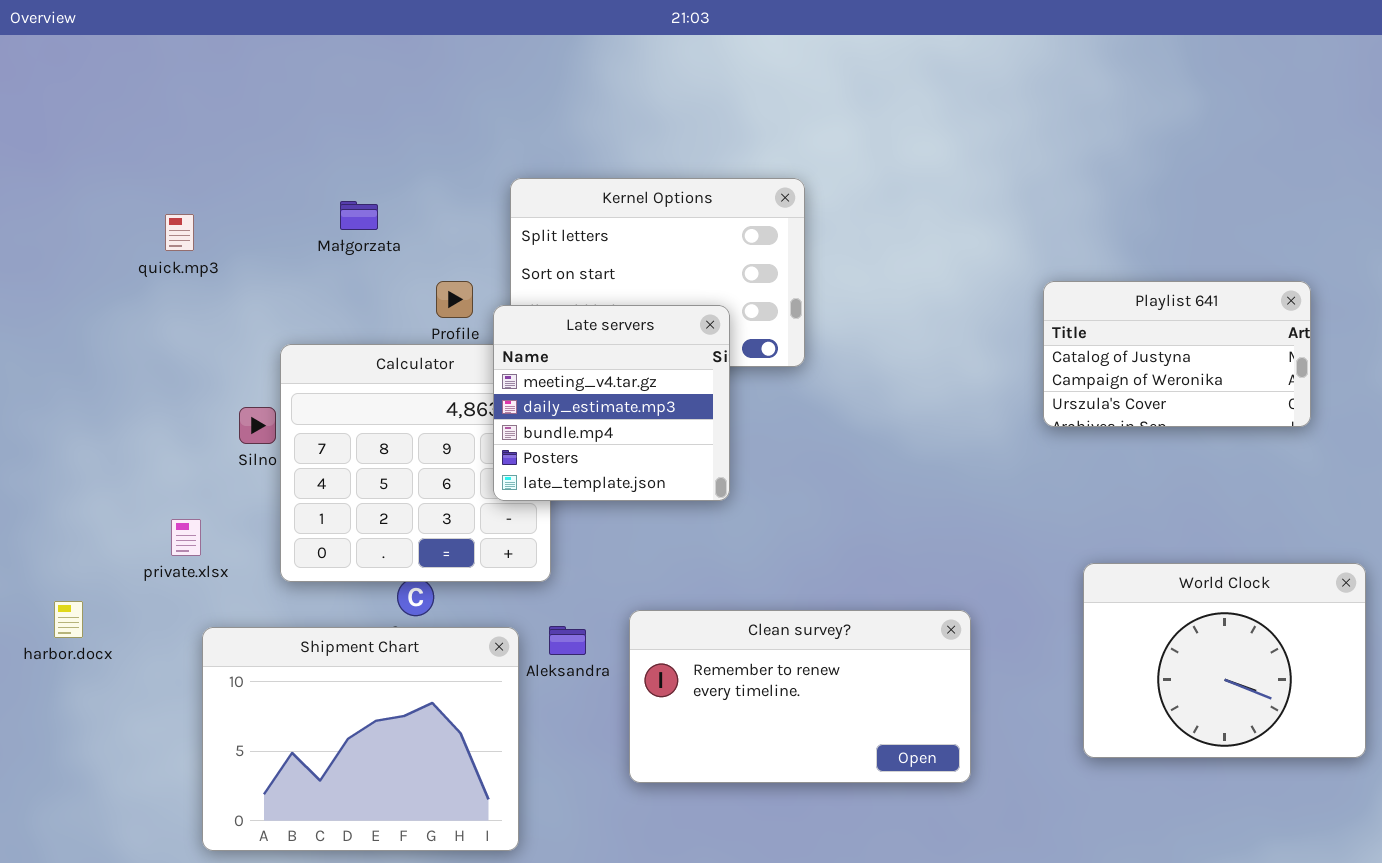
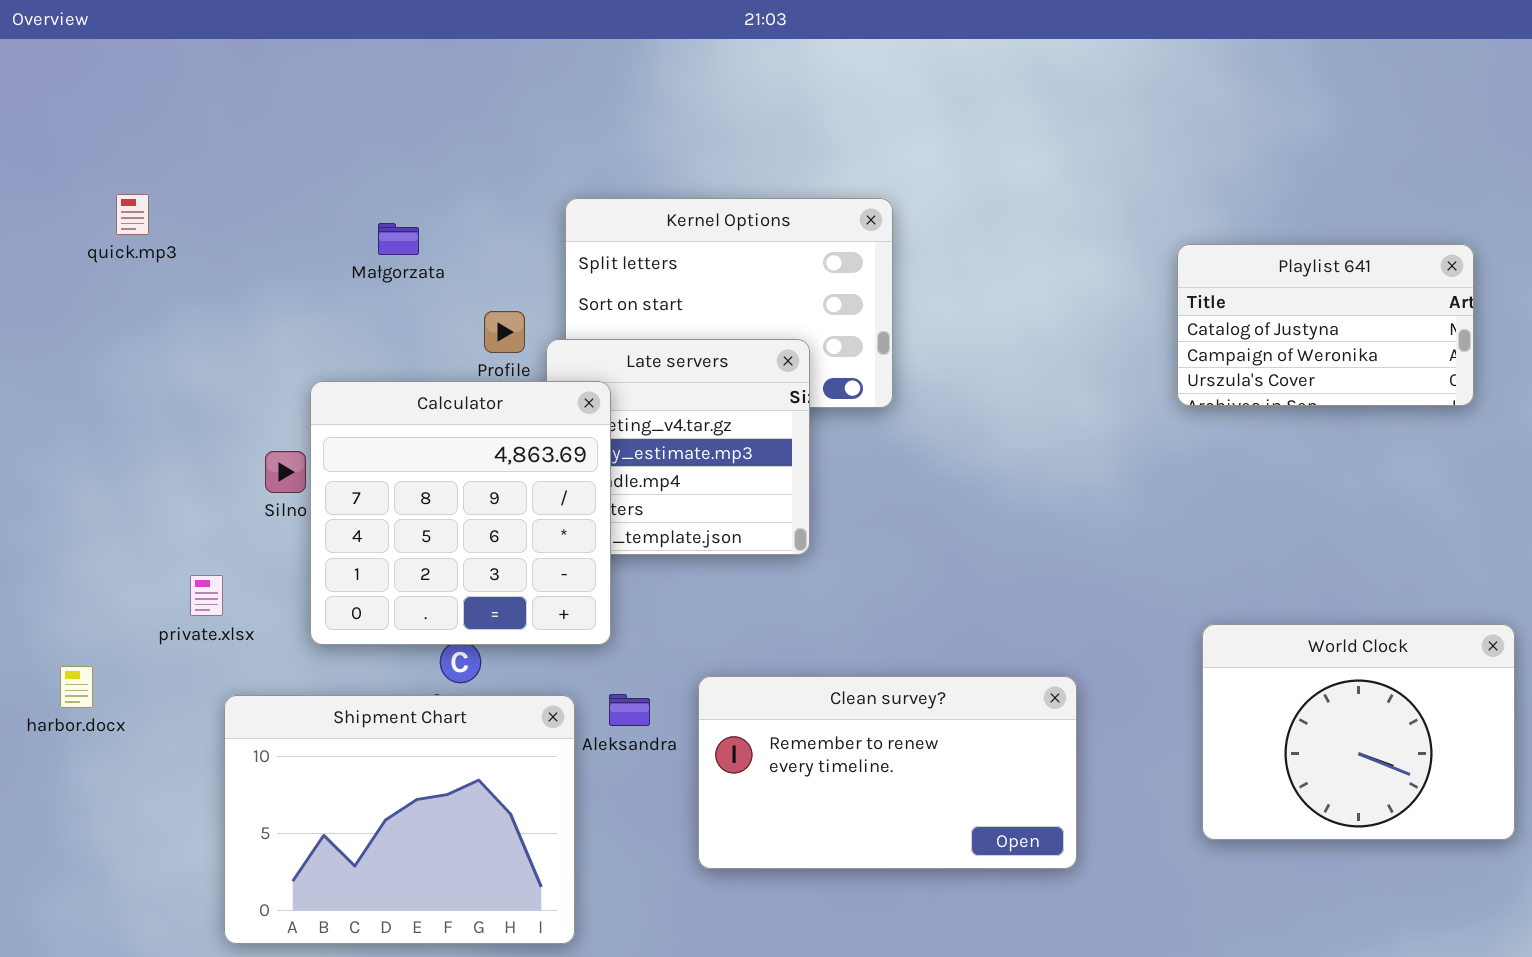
quick.mp3: [165,214,194,251] -> [116,194,149,235], moved
Playlist 641: [1043,281,1311,427] -> [1177,244,1474,406], moved
Calculator: [280,344,551,582] -> [310,381,611,645], raised

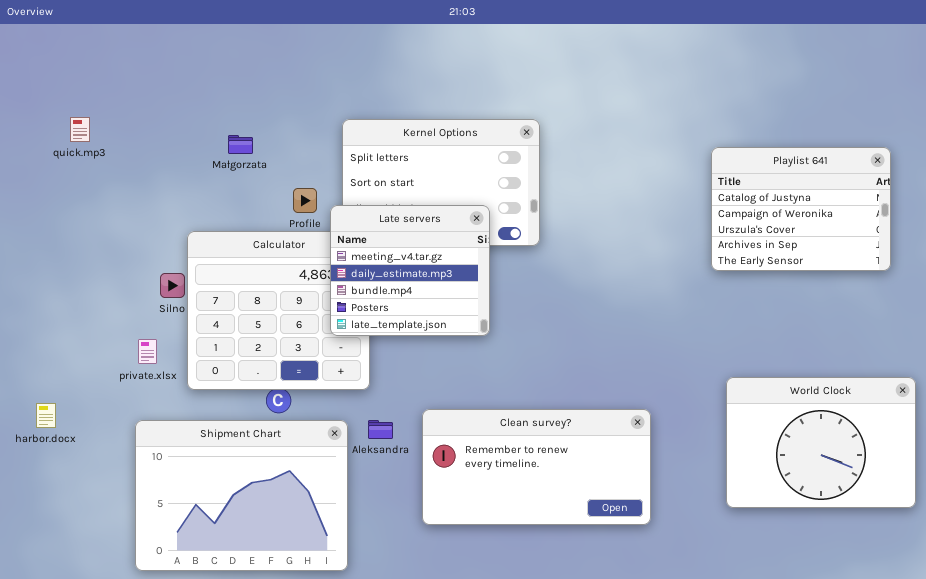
Playlist 641: [1177,244,1474,406] -> [711,147,891,271], resized
Late servers: [546,339,810,555] -> [330,205,490,336], raised
private.xlsx: [190,575,223,616] -> [138,339,157,364], moved

